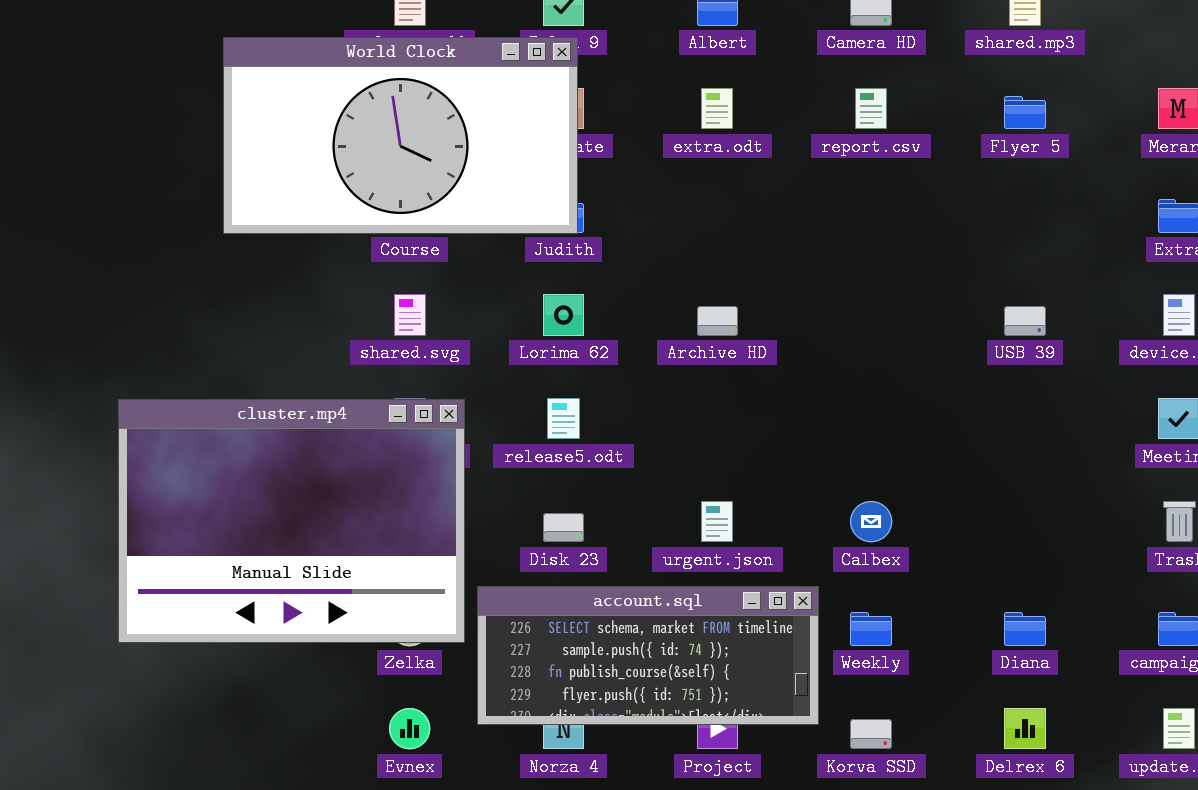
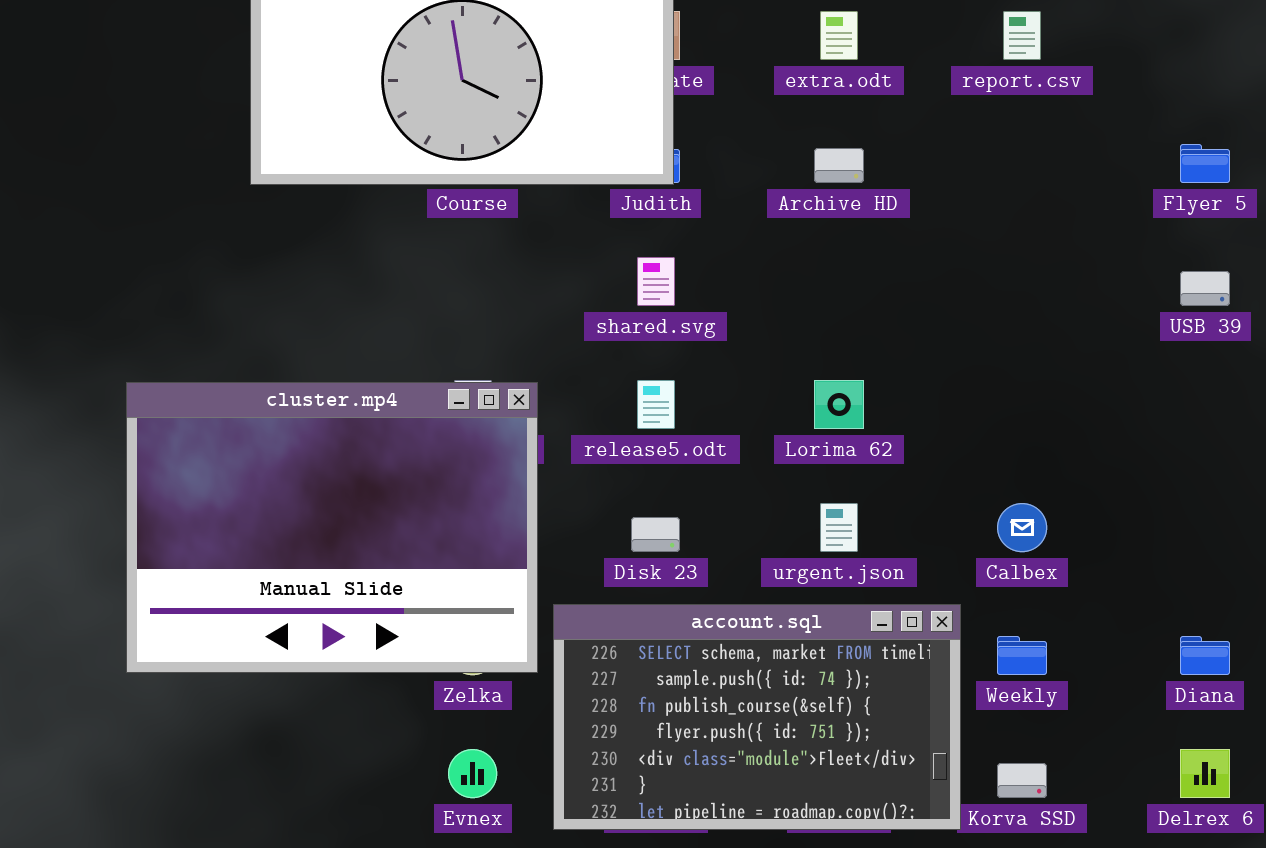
Flyer 5: [1004,96,1046,129] -> [1180,144,1230,183], moved
shared.svg: [394,294,426,336] -> [637,257,675,306], moved
Lorima 62: [543,294,584,336] -> [814,380,864,429], moved
Archive HD: [697,306,738,336] -> [814,148,864,183], moved
account.sql: [477,586,819,725] -> [553,604,961,830], resized

